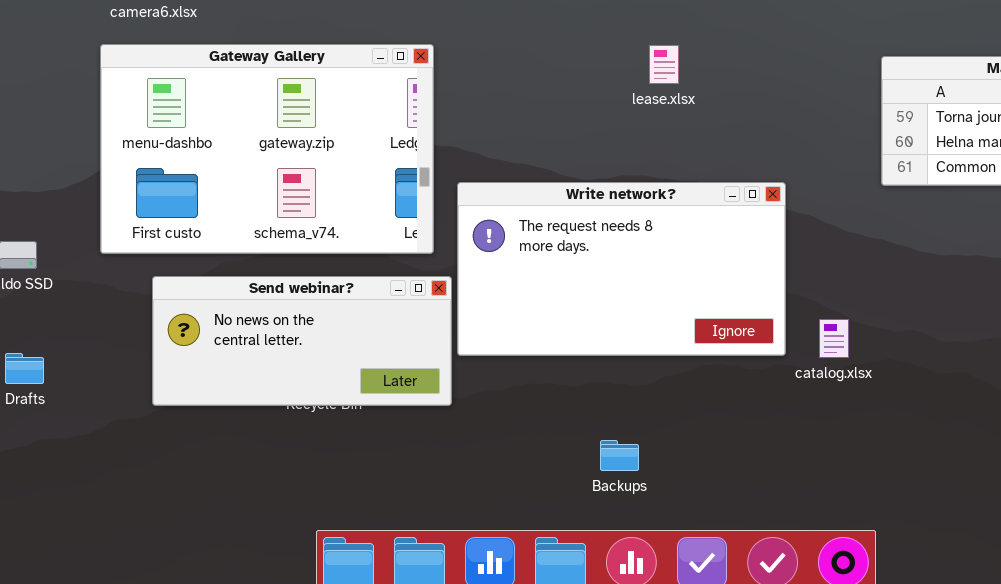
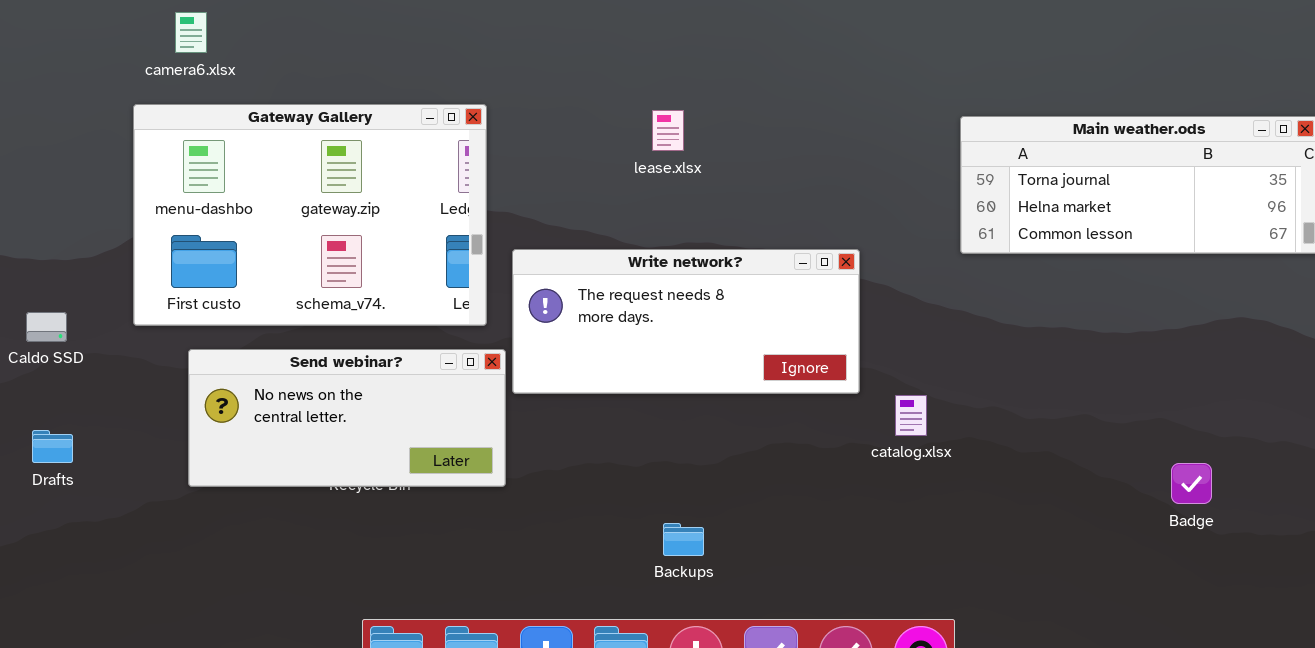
lease.xlsx: [649,45,679,84] -> [652,110,684,151], moved
Write network?: [457,182,786,356] -> [512,249,860,394], resized

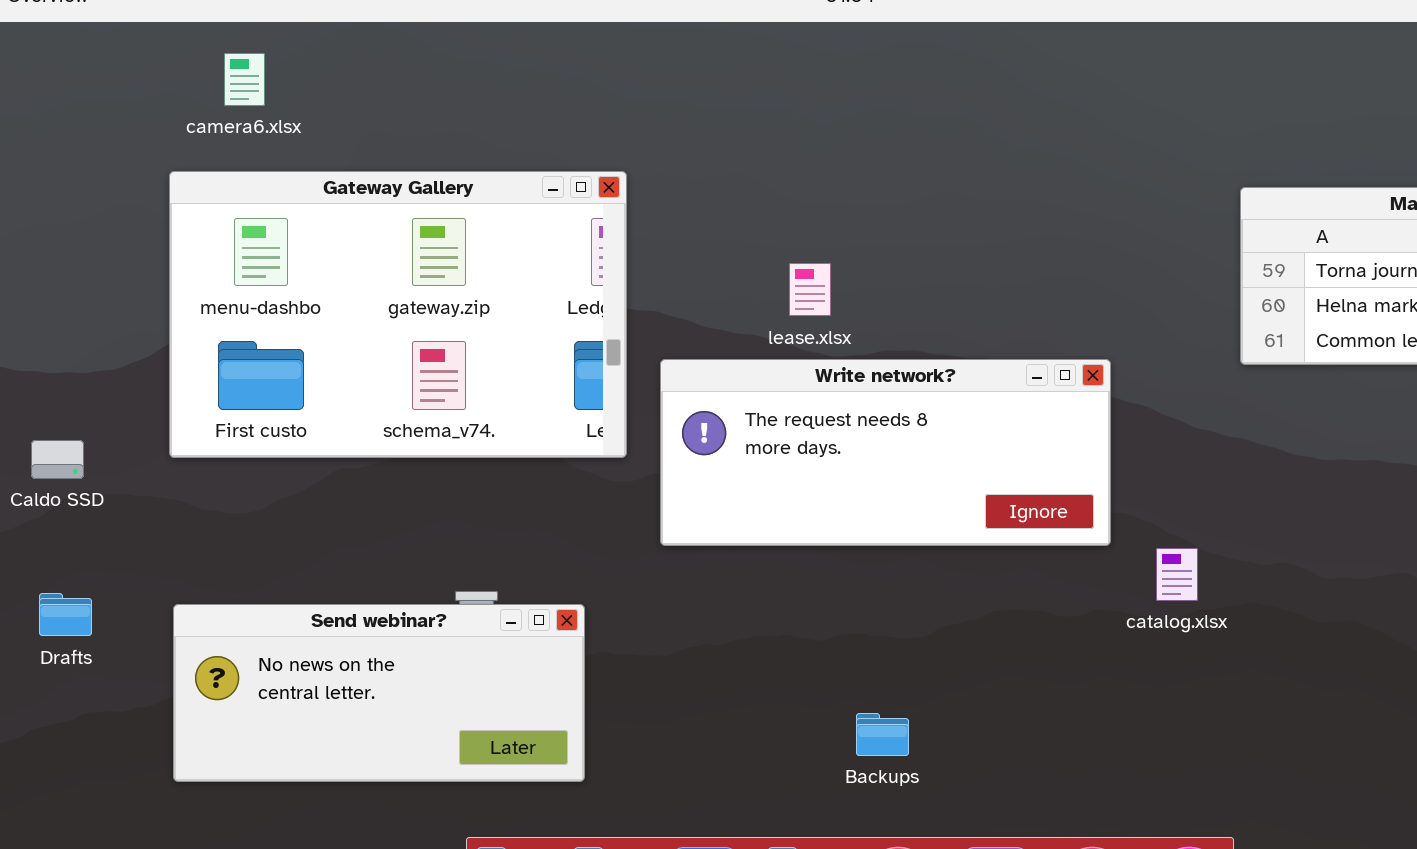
lease.xlsx: [652,110,684,151] -> [789,263,831,316], moved
Send webinar?: [188,349,506,487] -> [173,604,585,782], moved

